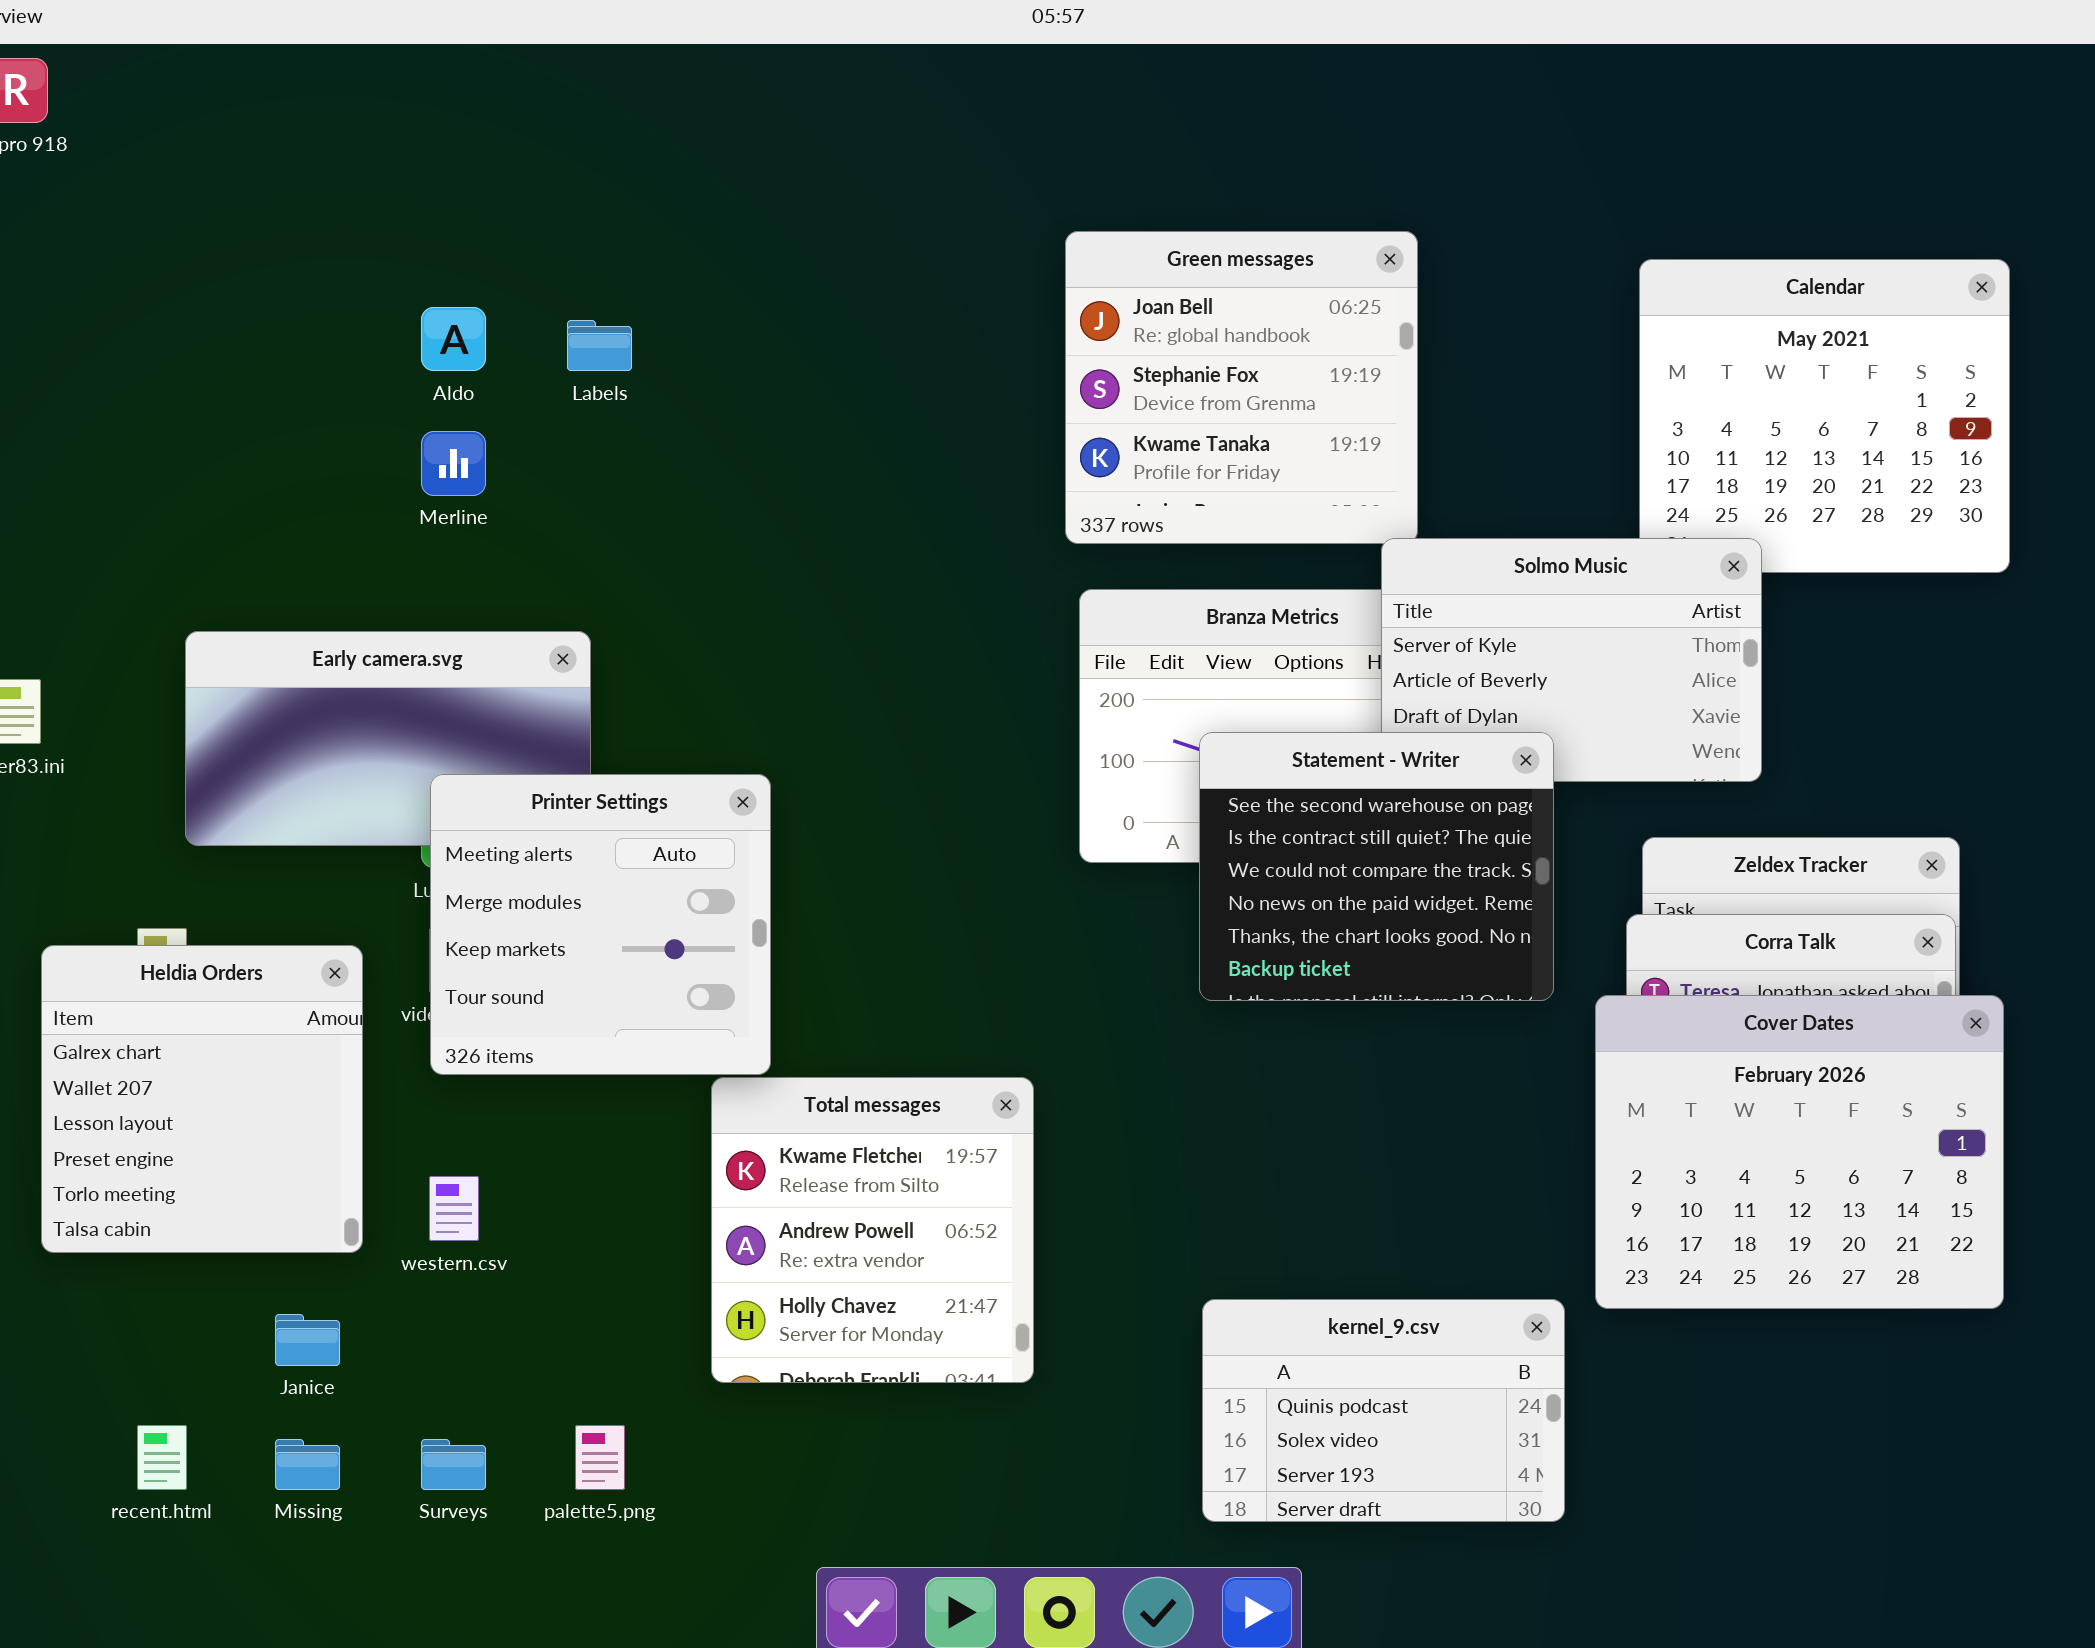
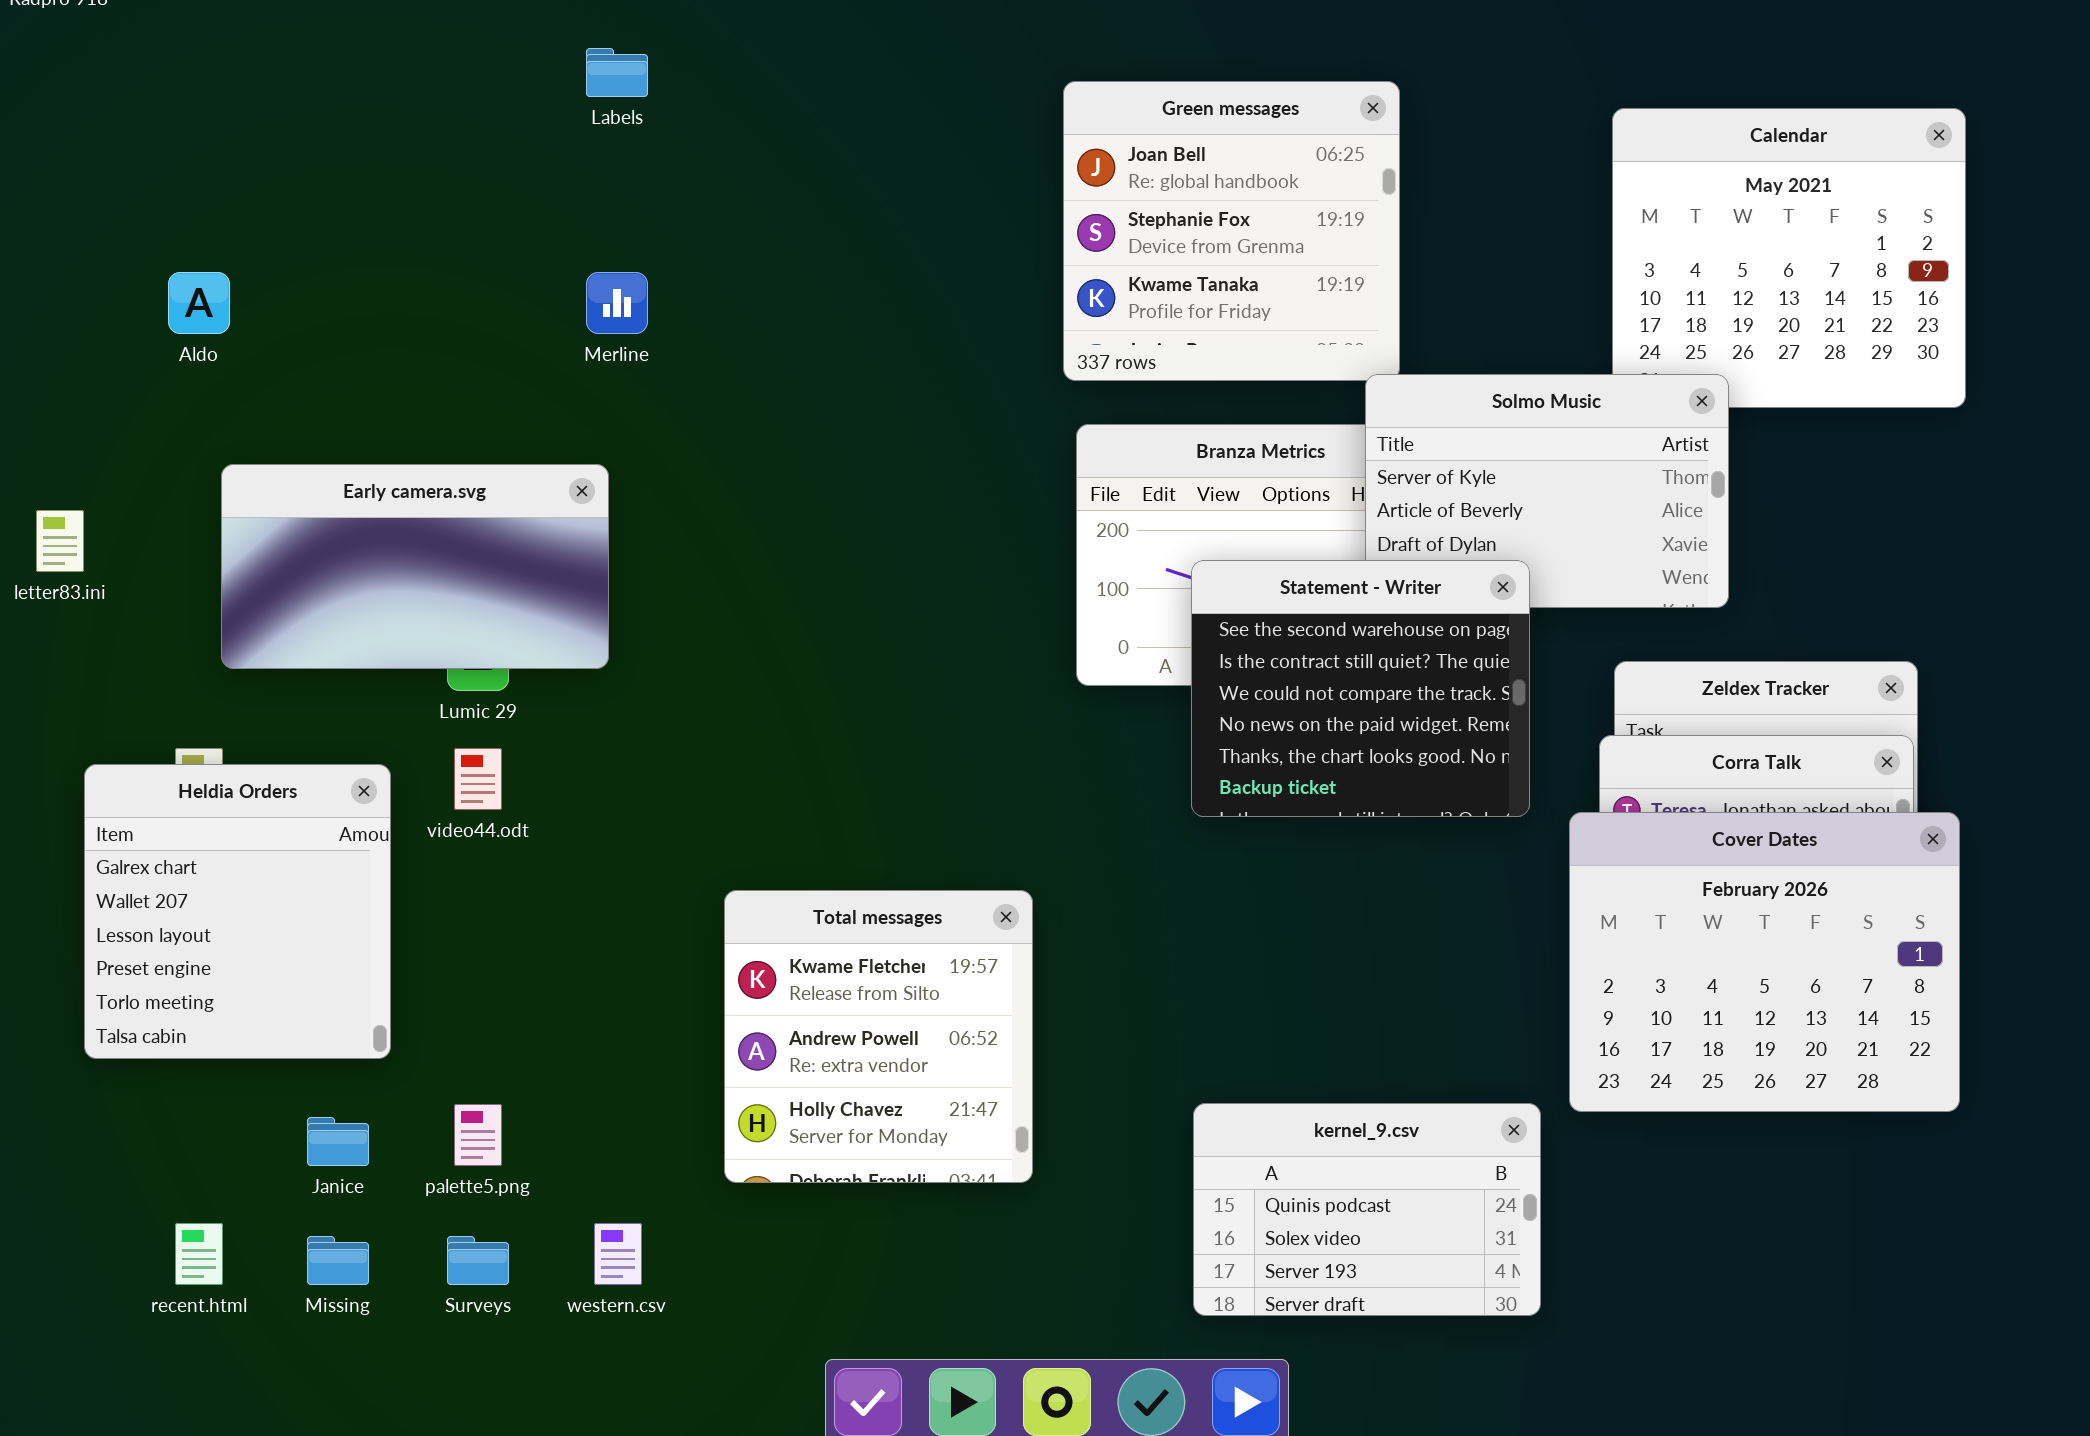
Aldo: [421,307,486,371] -> [168,272,230,334], moved
Labels: [567,320,632,371] -> [586,48,648,97], moved
Merline: [421,431,486,496] -> [586,272,648,334], moved
Printer Settings: [430,774,771,1075] -> none, closed
western.csv: [429,1176,479,1241] -> [594,1223,642,1285], moved
palette5.png: [575,1425,625,1490] -> [454,1104,502,1166], moved

